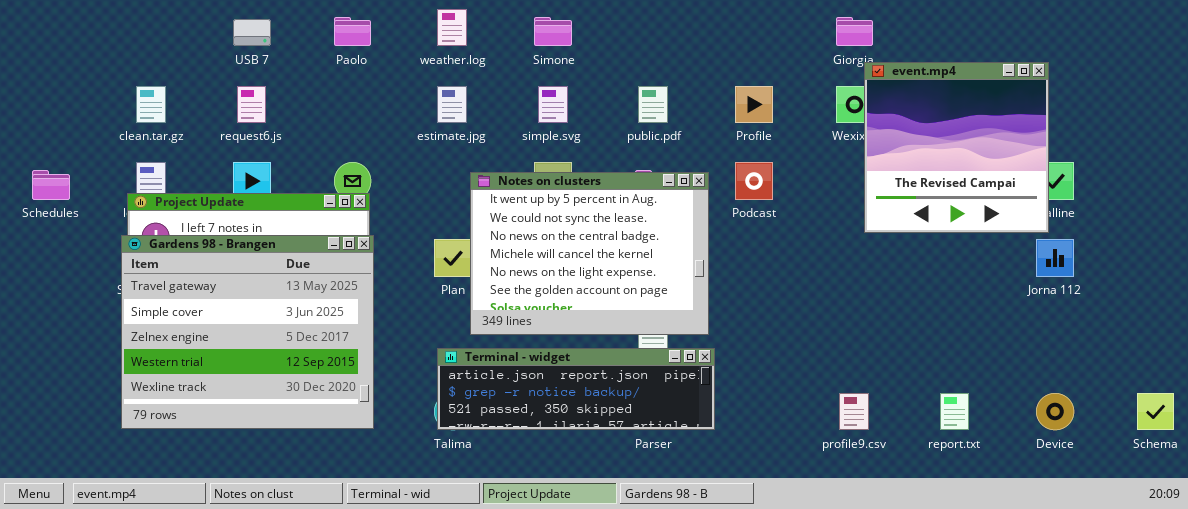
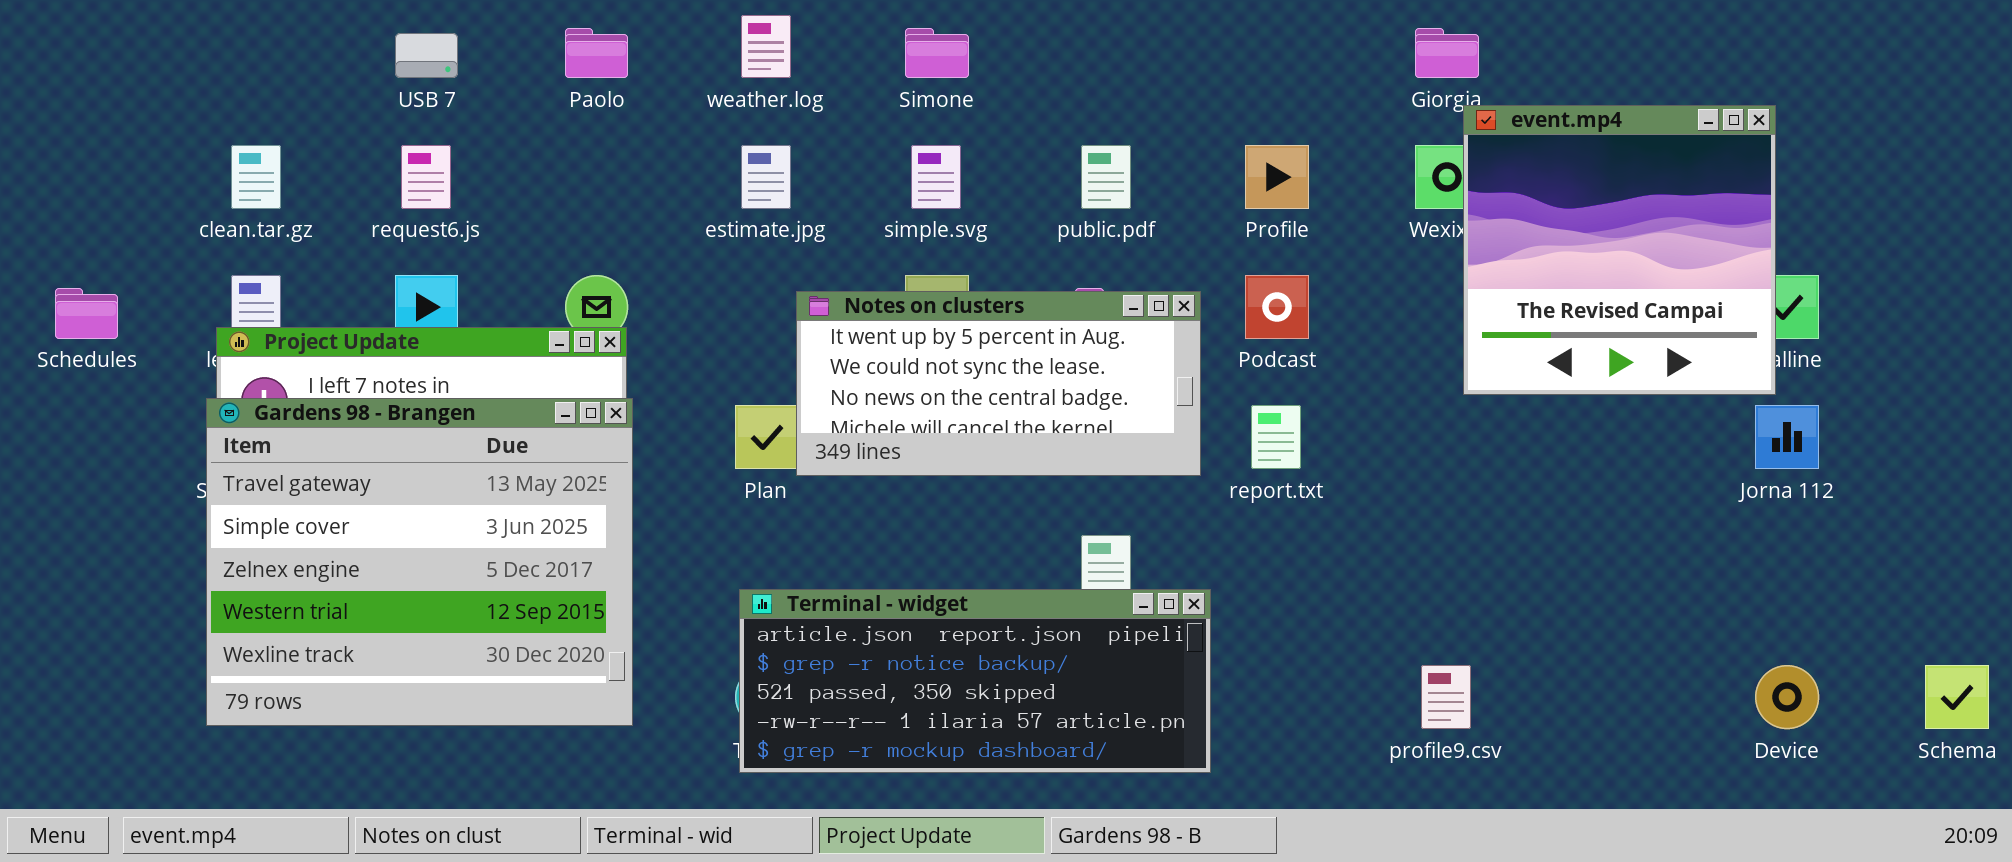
Notes on clusters: [470,172,709,335] -> [796,291,1201,476], resized
Terminal - widget: [437,348,715,430] -> [739,589,1211,773], resized
report.txt: [940,393,969,430] -> [1251,405,1301,469], moved

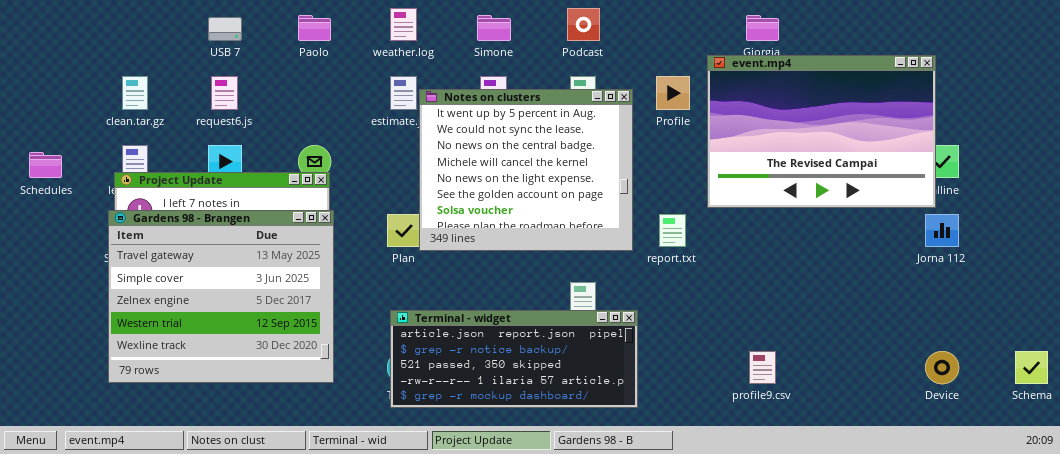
event.mp4: [1463,105,1776,395] -> [707,55,936,208], resized
Podcast: [1245,275,1309,339] -> [567,8,600,41], moved
Notes on clusters: [796,291,1201,476] -> [419,89,633,251], resized

